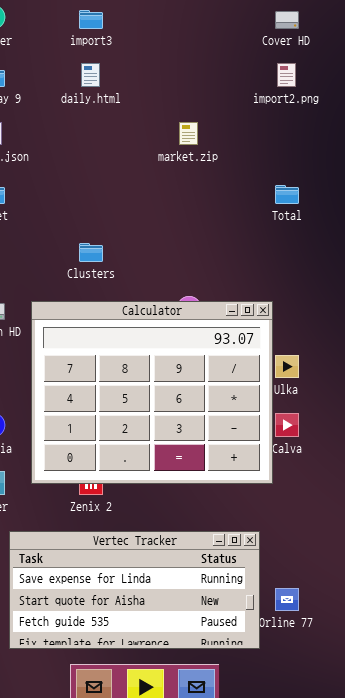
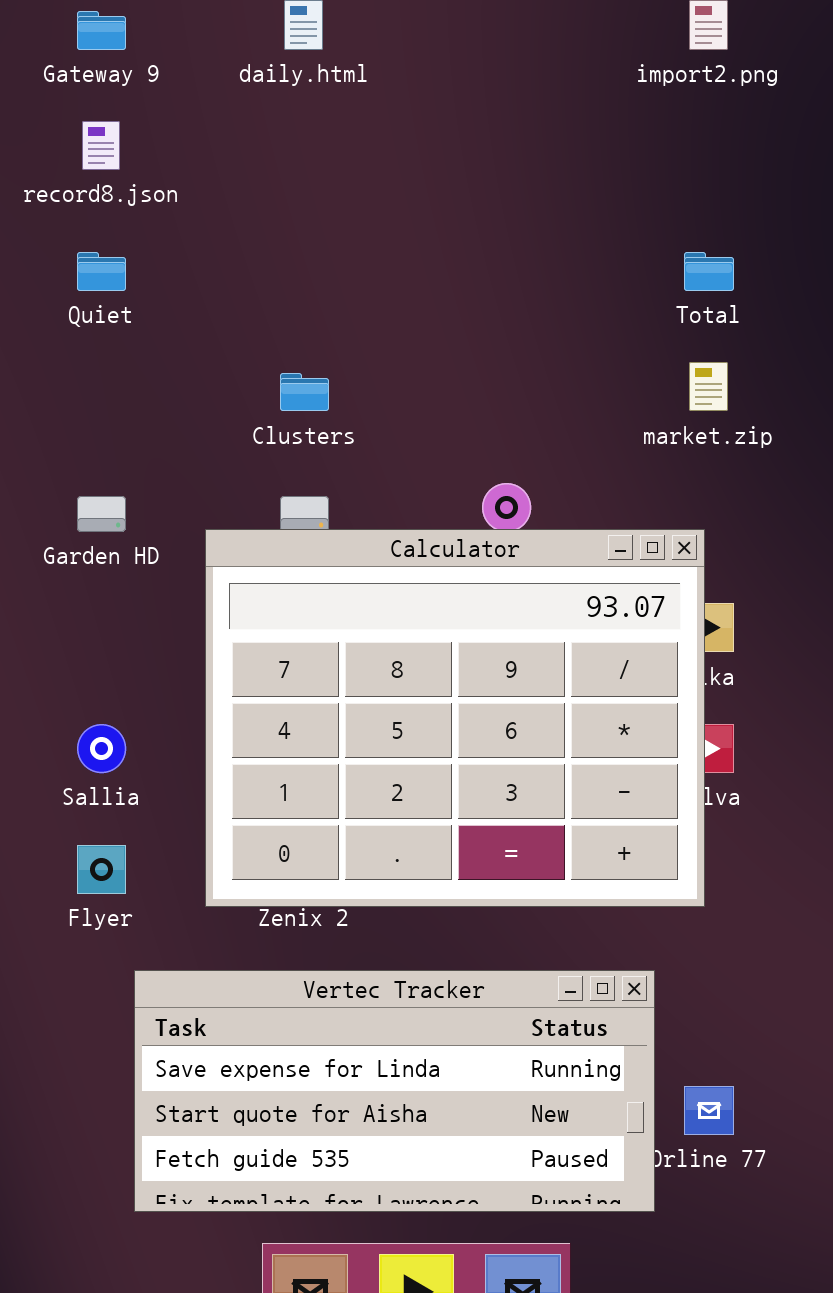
market.zip: [179,122,198,145] -> [689,362,728,411], moved
Calculator: [31,301,273,484] -> [205,529,705,907], moved

